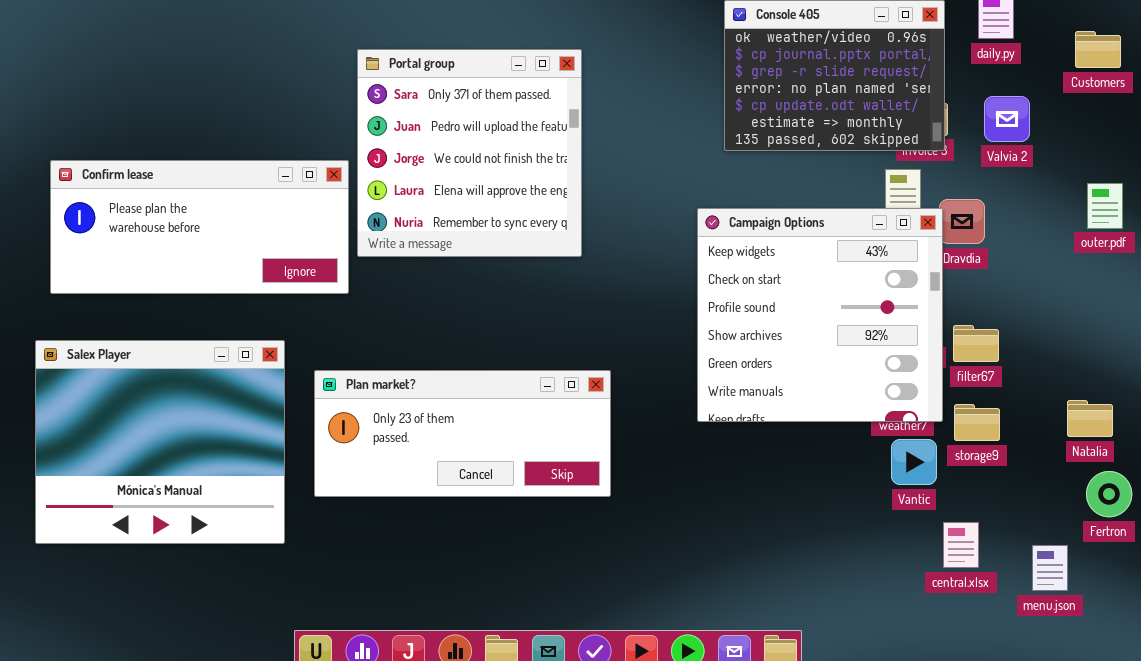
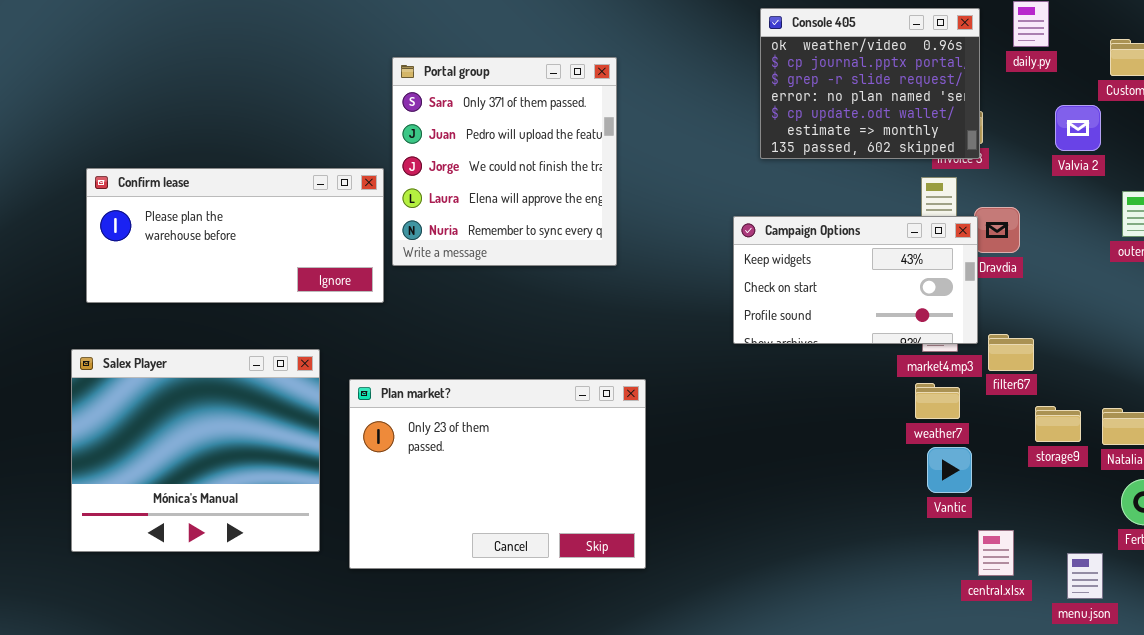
Valvia 2: [984,96,1030,142] -> [1055,105,1101,151], moved
Campaign Options: [697,208,943,422] -> [733,216,978,344], resized
Plan market?: [314,370,611,497] -> [349,379,646,569], resized
storage9: [954,404,1000,441] -> [1035,406,1081,442], moved

